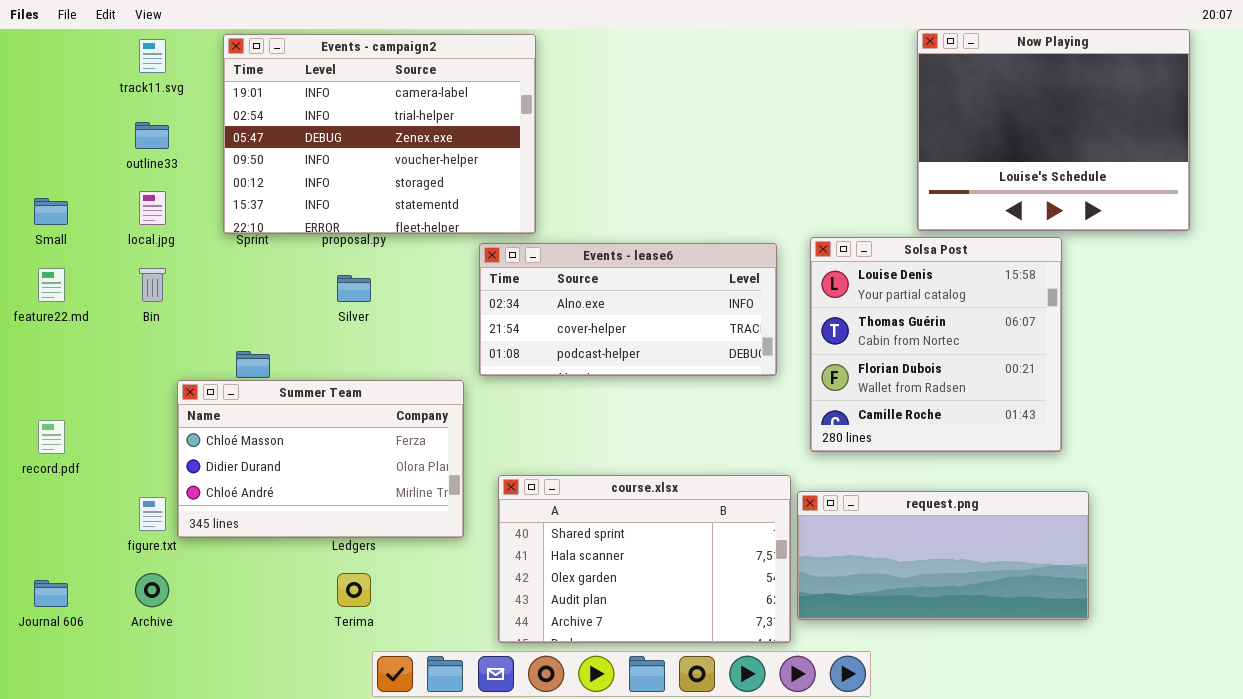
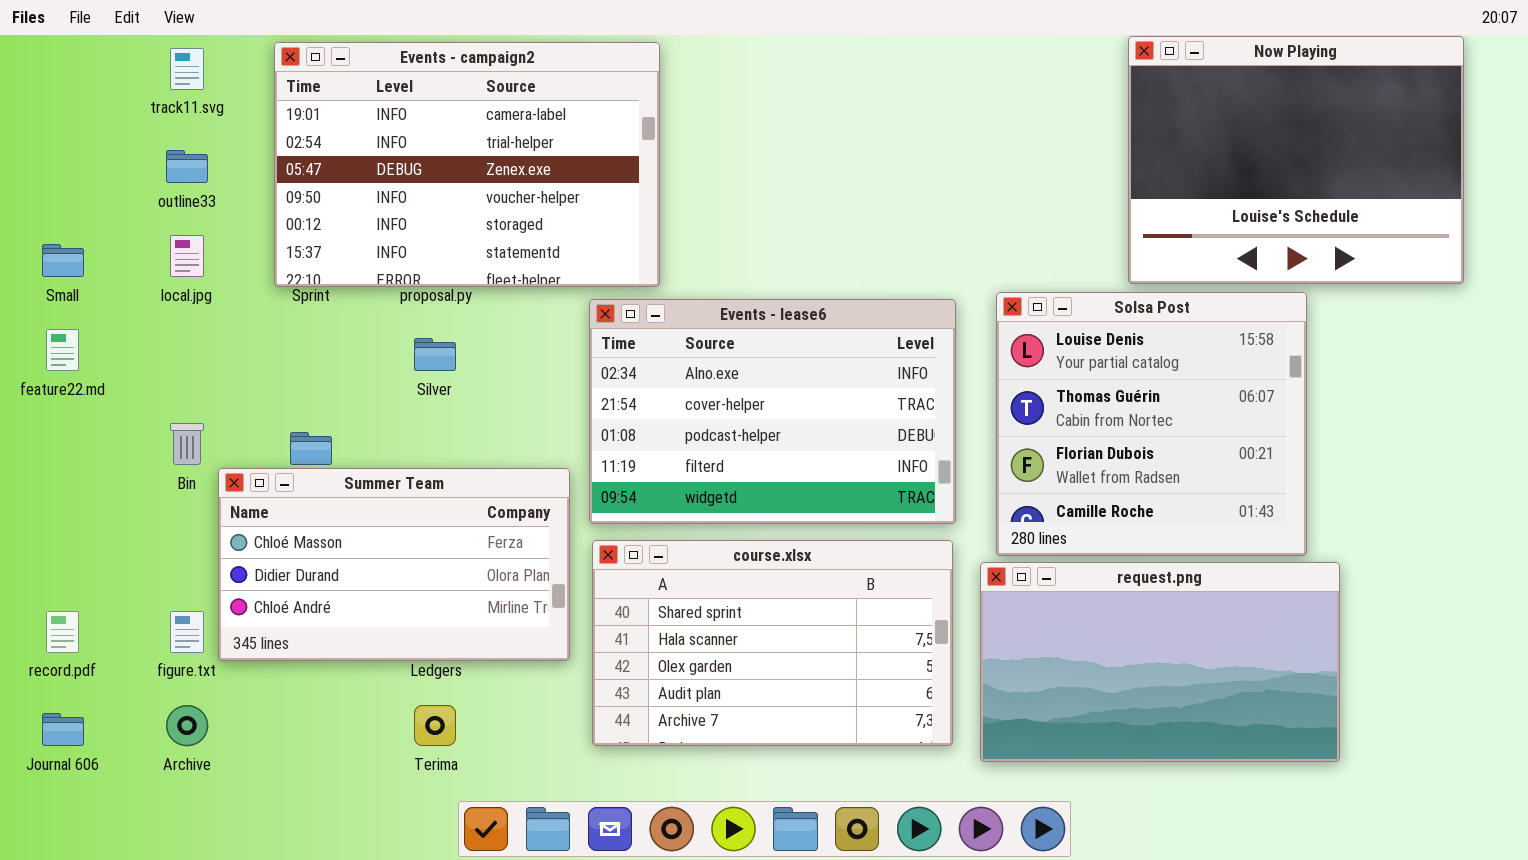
Events - lease6: [479,243,777,376] -> [589,299,956,524], resized
Bin: [139,268,166,302] -> [170,423,204,465], moved
record.pdf: [38,420,65,454] -> [46,611,79,653], moved
course.xlsx: [498,475,791,643] -> [592,540,953,746], moved
request.png: [797,491,1089,620] -> [980,562,1340,762], resized

